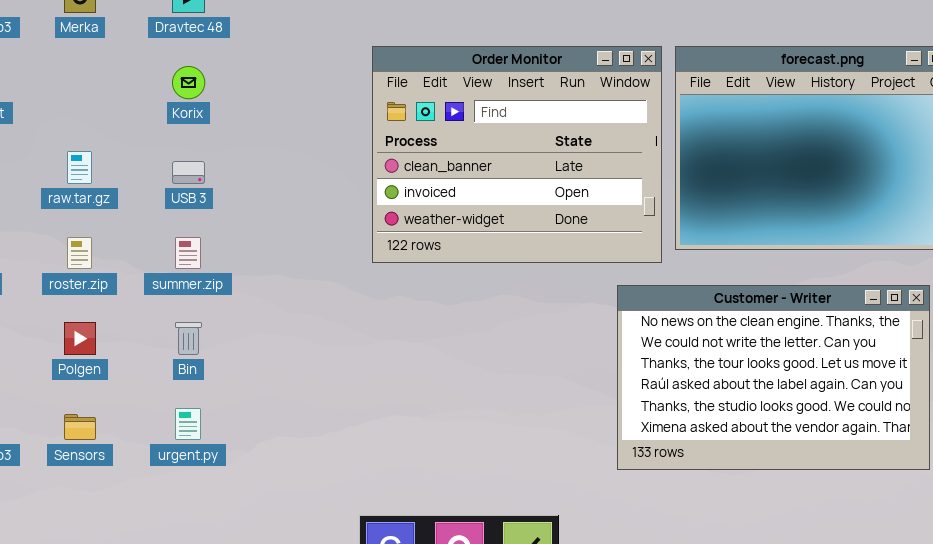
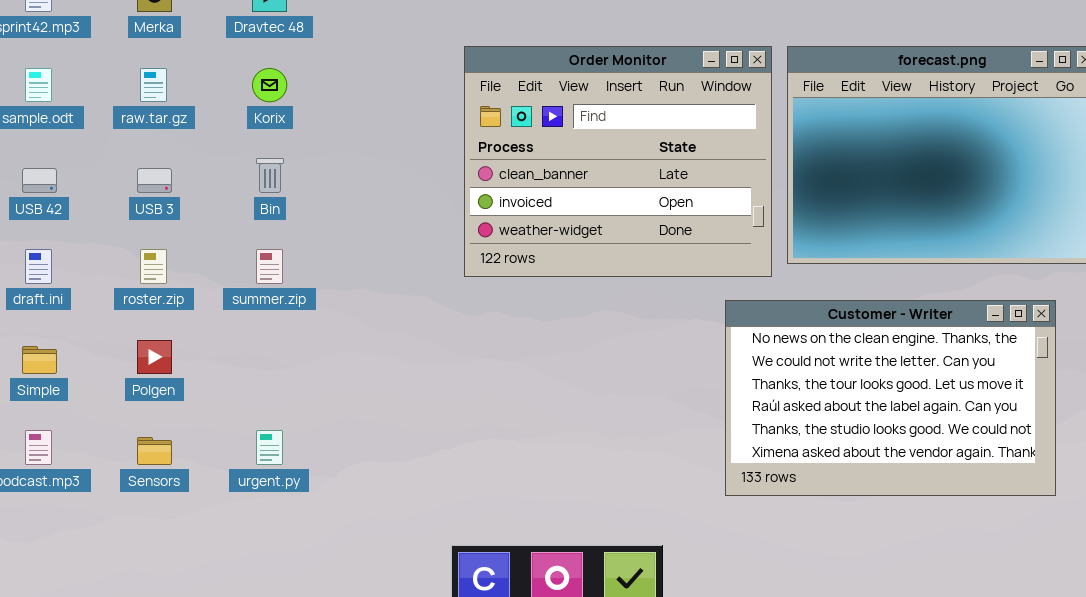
raw.tar.gz: [67,151,92,184] -> [140,68,167,102], moved
USB 3: [172,161,205,184] -> [137,168,172,193], moved
Bin: [175,322,202,355] -> [256,158,284,193], moved

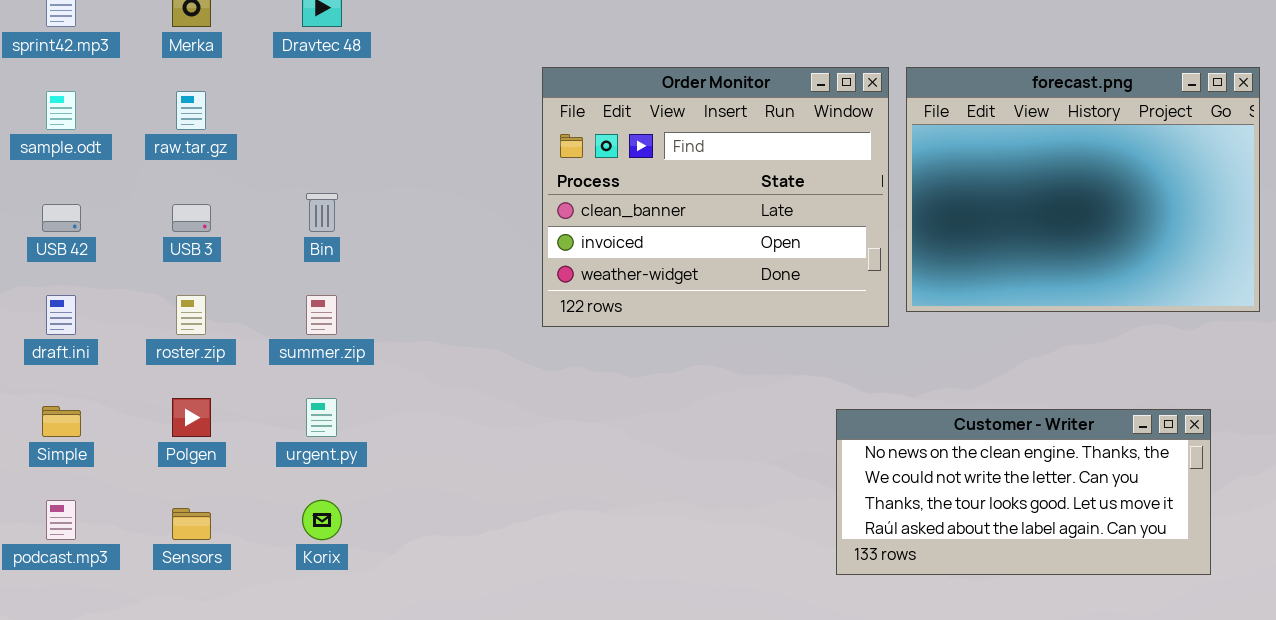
Korix: [252,68,287,102] -> [302,500,342,540], moved
Customer - Writer: [725,300,1056,496] -> [836,409,1211,575], resized
urgent.py: [256,430,283,465] -> [306,398,337,437], moved

